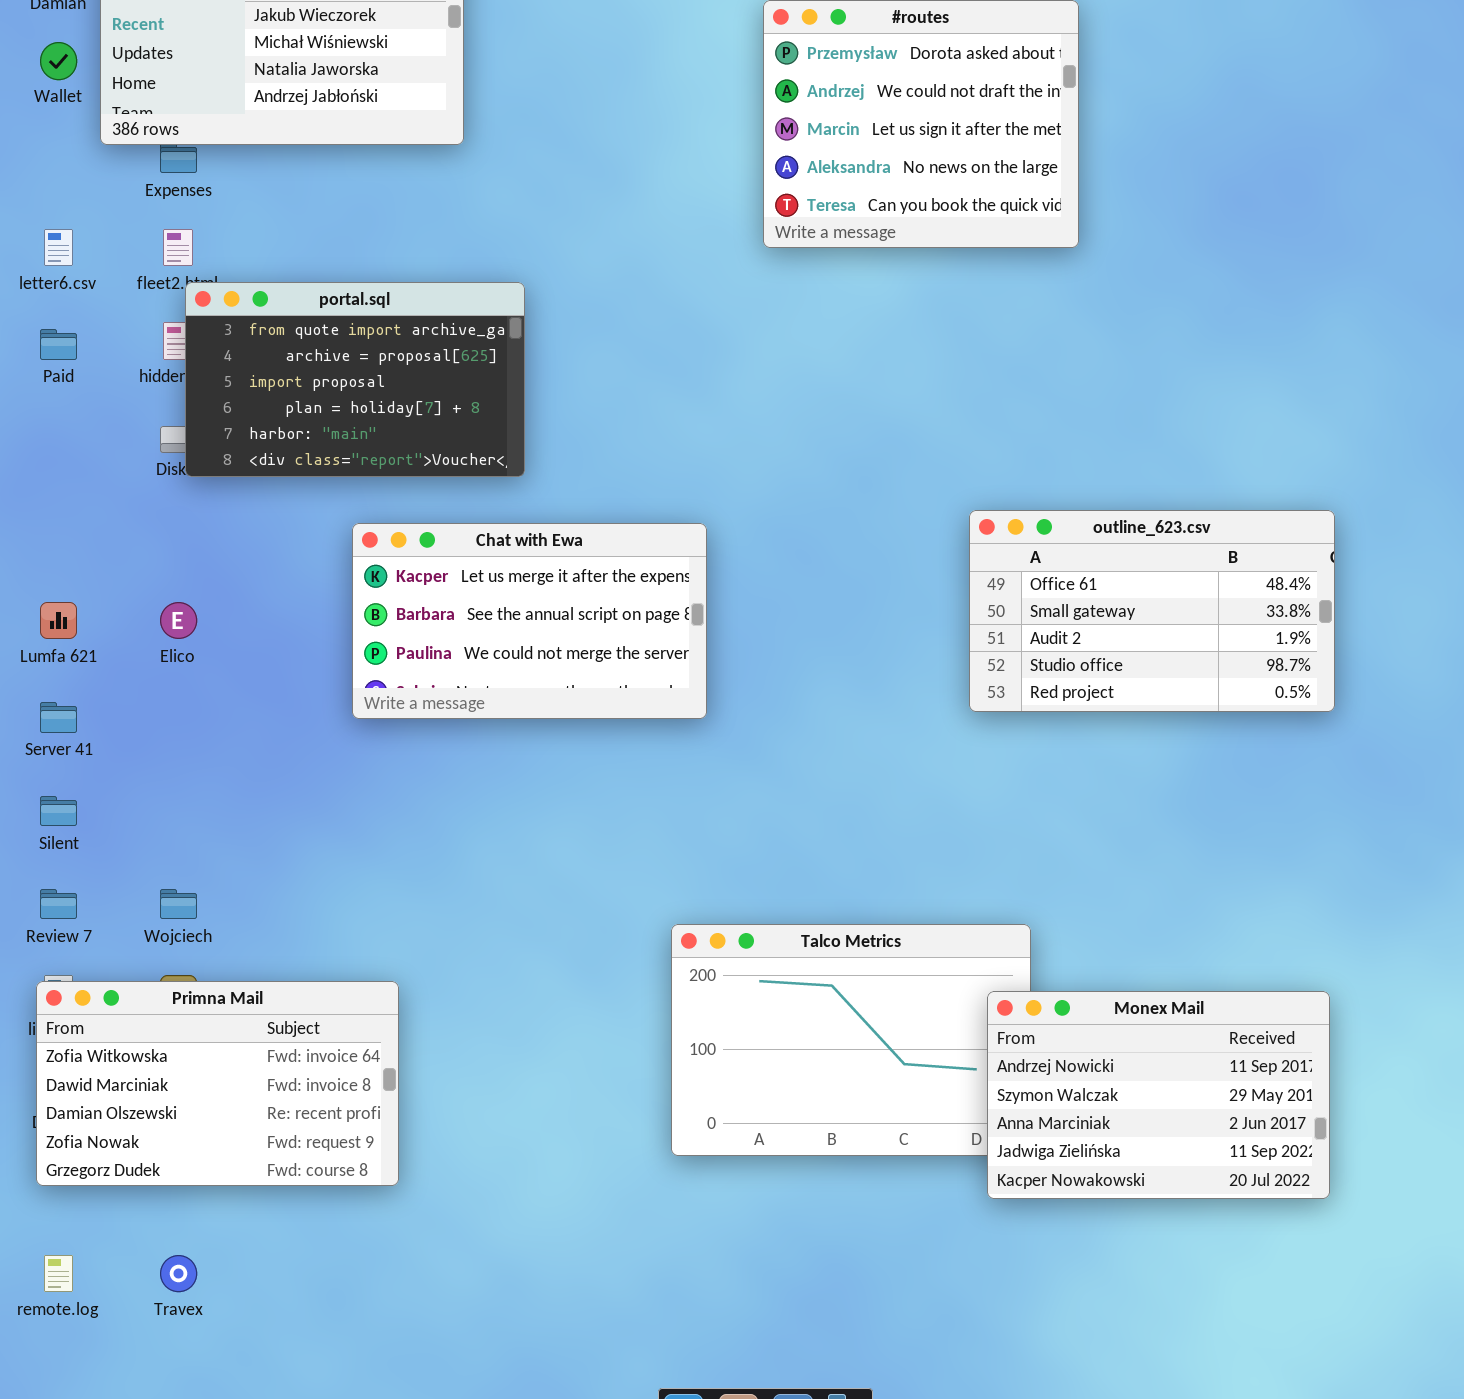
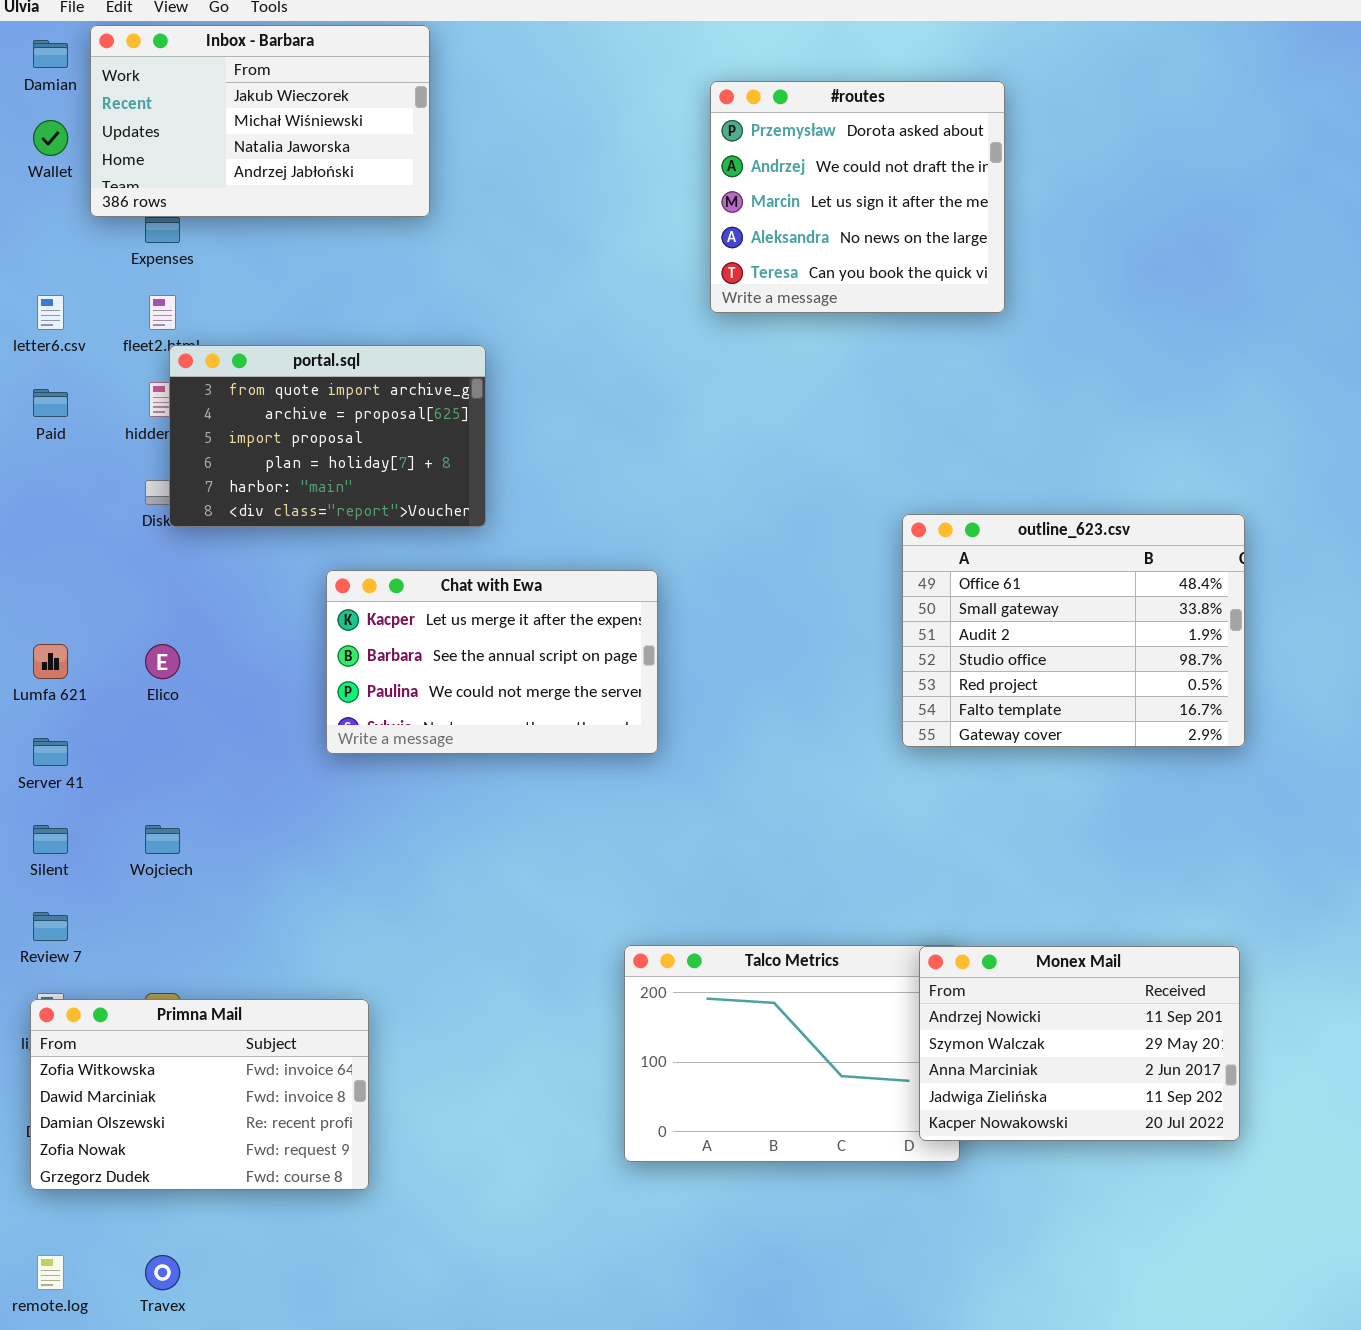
outline_623.csv: [969,510,1335,712] -> [902,514,1245,747], resized
Wojciech: [160,889,197,919] -> [145,825,180,854], moved
Monex Mail: [987,991,1330,1199] -> [919,946,1240,1141], moved

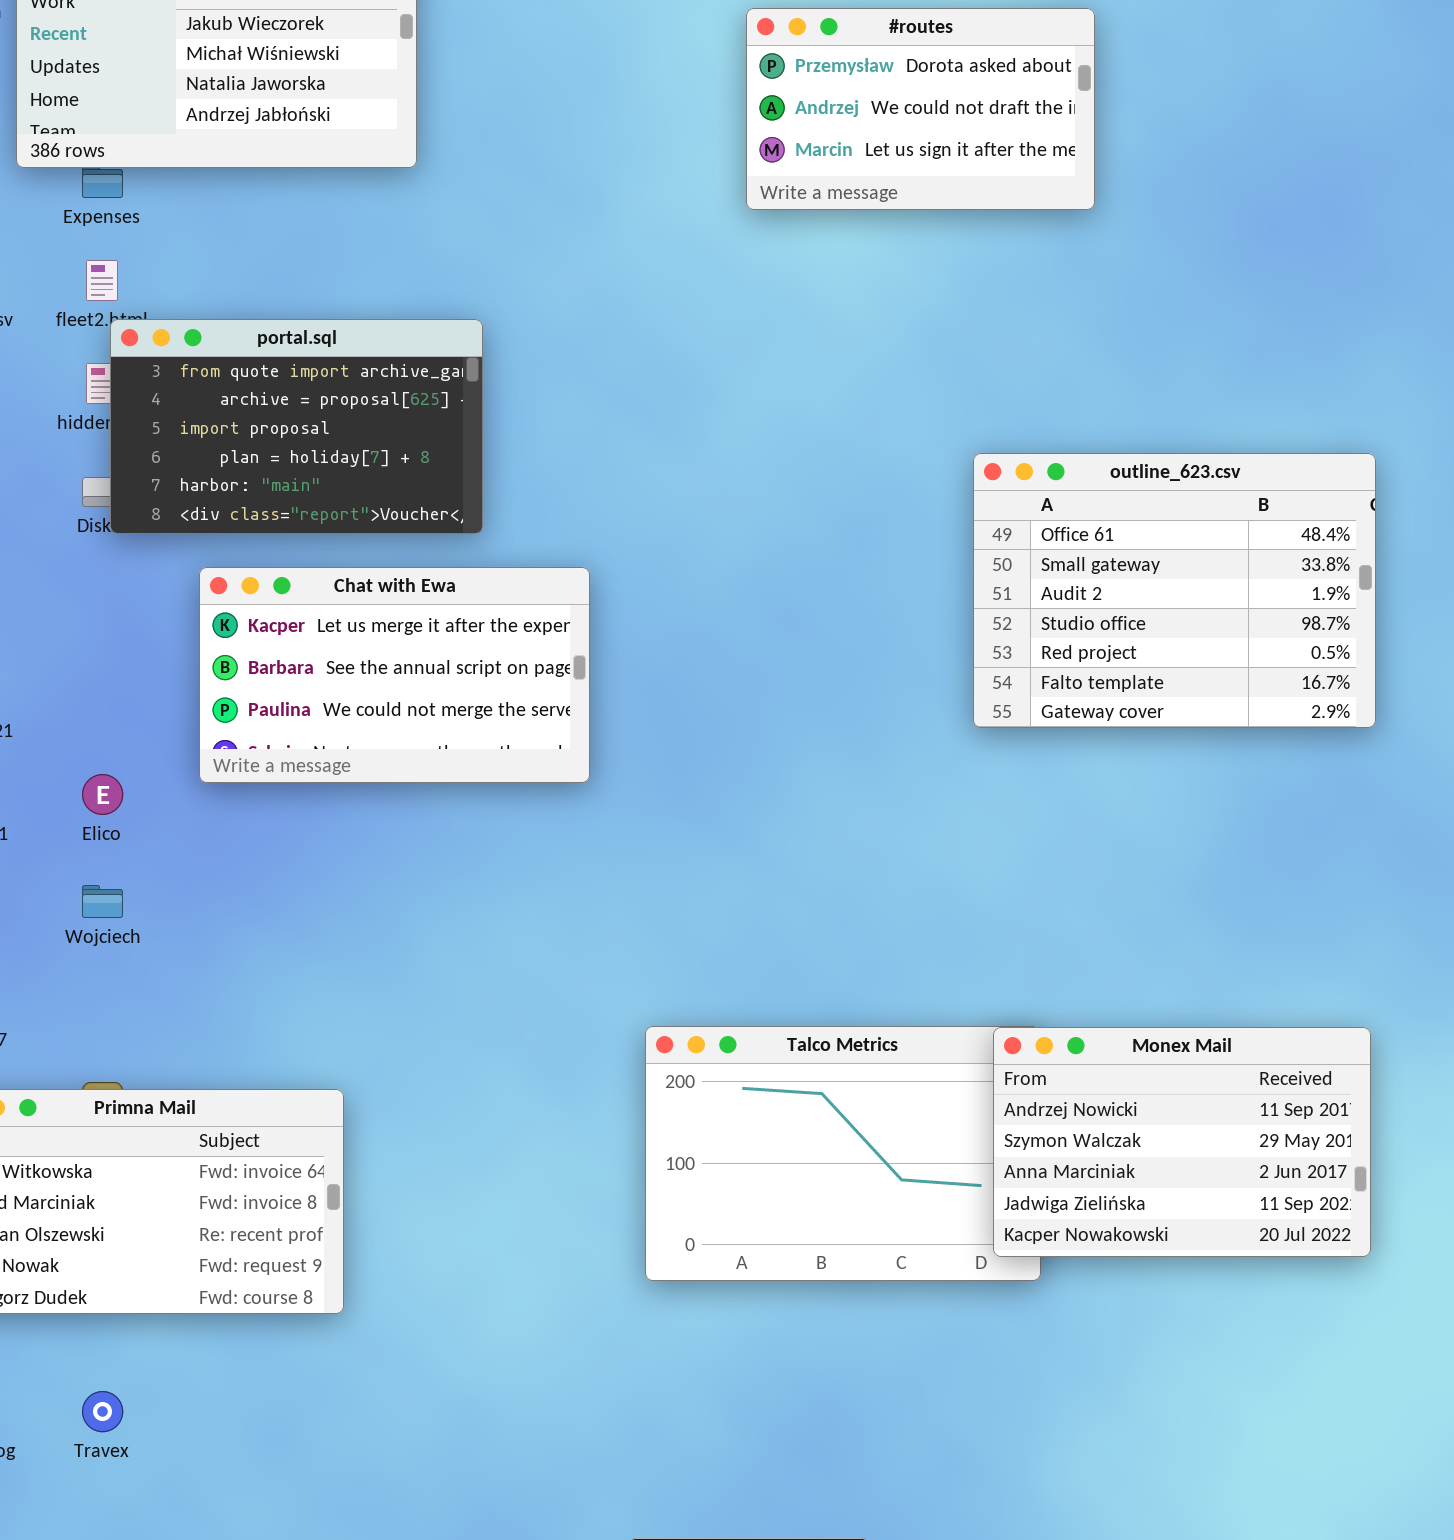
#routes: [710,81,1005,313] -> [746,8,1095,210], resized
outline_623.csv: [902,514,1245,747] -> [973,453,1376,728], moved
Chat with Ewa: [326,570,658,754] -> [199,567,590,783], moved
Elico: [145,644,180,679] -> [82,774,123,815], moved

